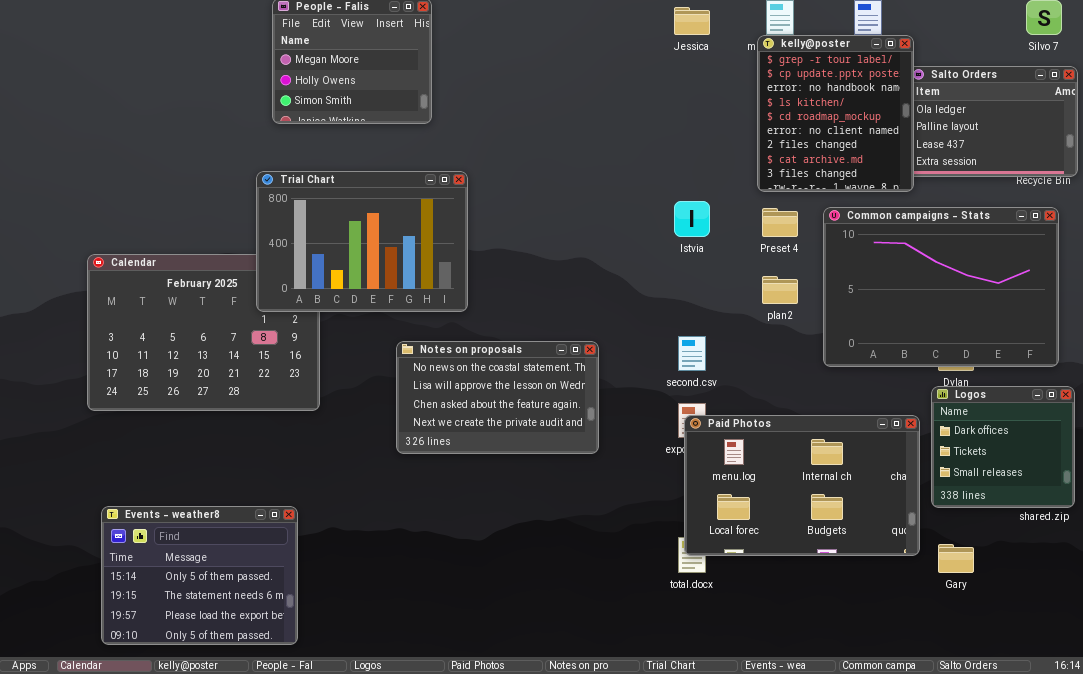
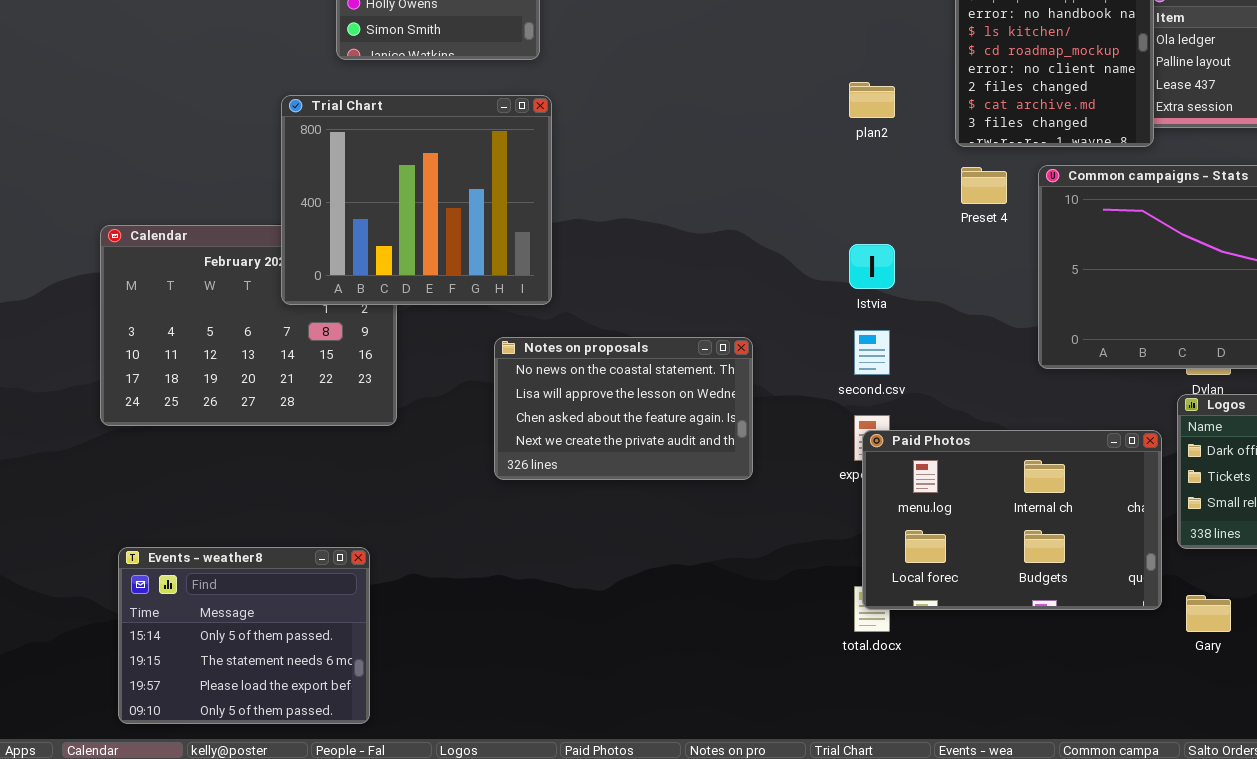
Trial Chart: [256,171,468,312] -> [281,95,552,305], moved, resized
Istvia: [674,201,710,237] -> [849,244,895,289], moved
plan2: [762,276,798,304] -> [849,82,895,118], moved

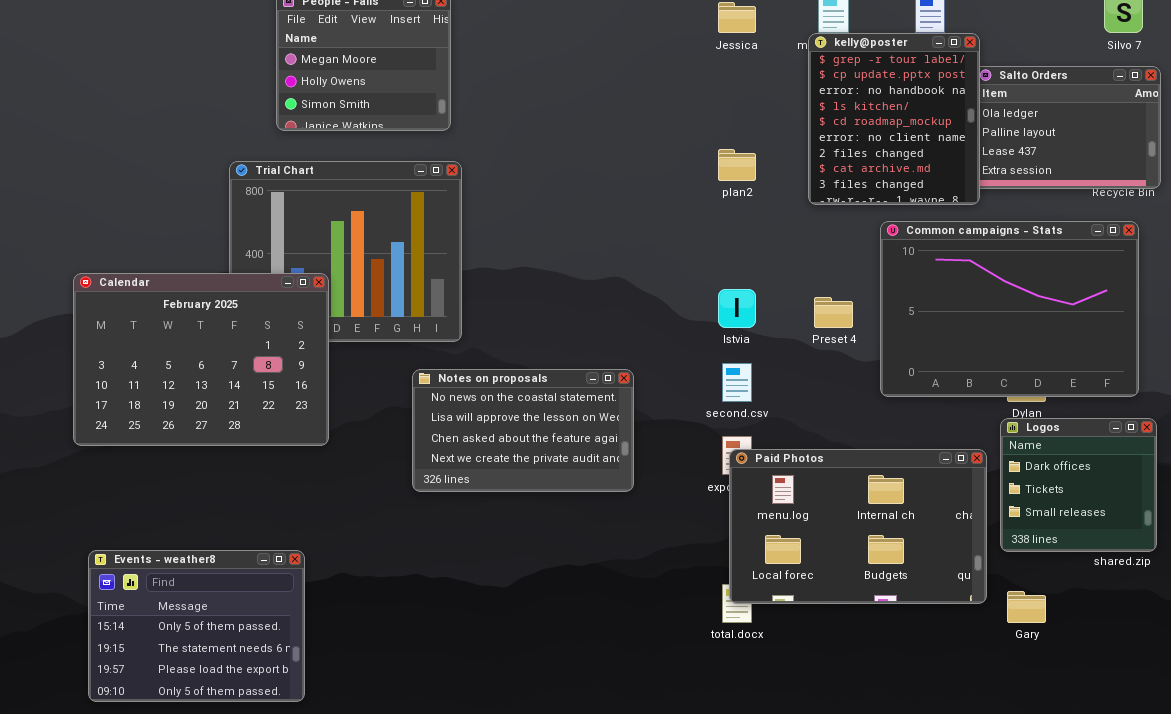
Preset 4: [961,167,1007,204] -> [814,297,853,328], moved
Calendar: [100,225,397,426] -> [73,273,329,446], raised

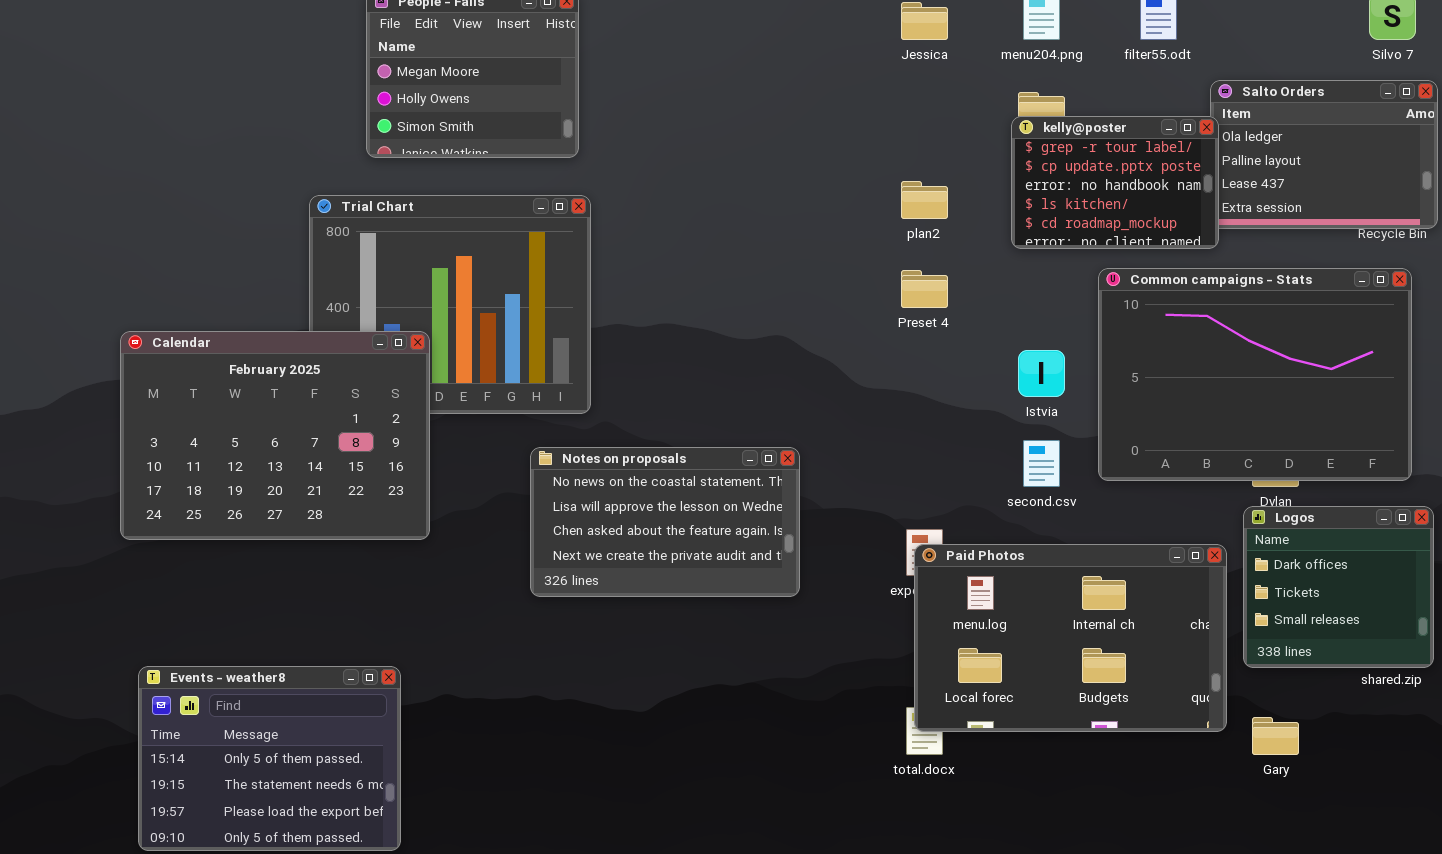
kelly@poster: [808,33,980,205] -> [1011,116,1219,249], resized
Istvia: [718,289,756,328] -> [1018,350,1065,397], moved
Preset 4: [814,297,853,328] -> [901,270,948,308], moved
second.csv: [722,363,752,402] -> [1023,440,1060,487], moved

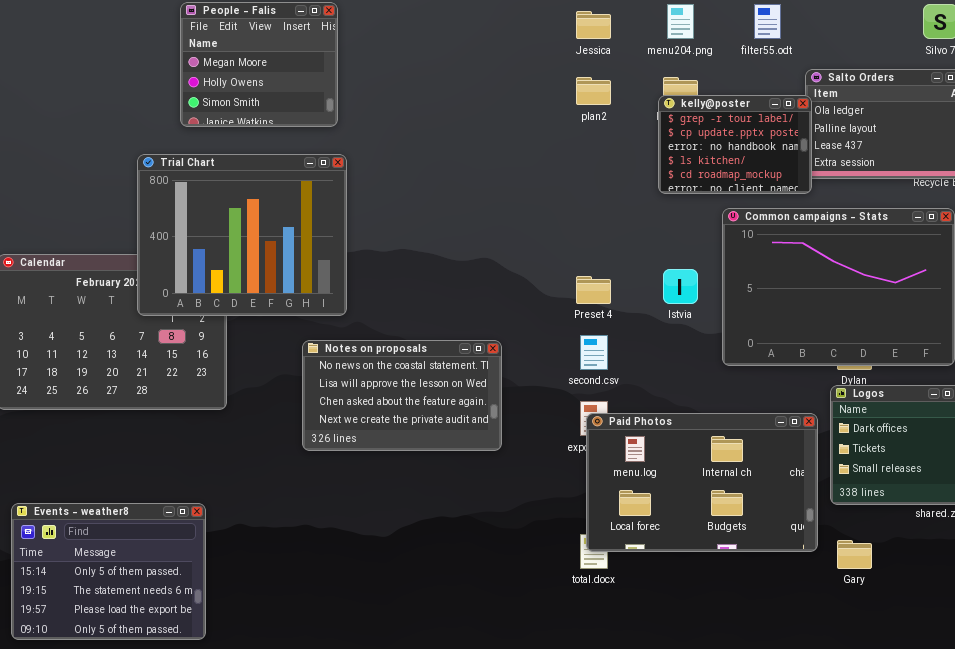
plan2: [901,181,948,219] -> [576,77,611,105], moved
Trial Chart: [309,195,591,414] -> [137,154,347,316], raised
Preset 4: [901,270,948,308] -> [576,276,611,304], moved
second.csv: [1023,440,1060,487] -> [580,335,608,370], moved

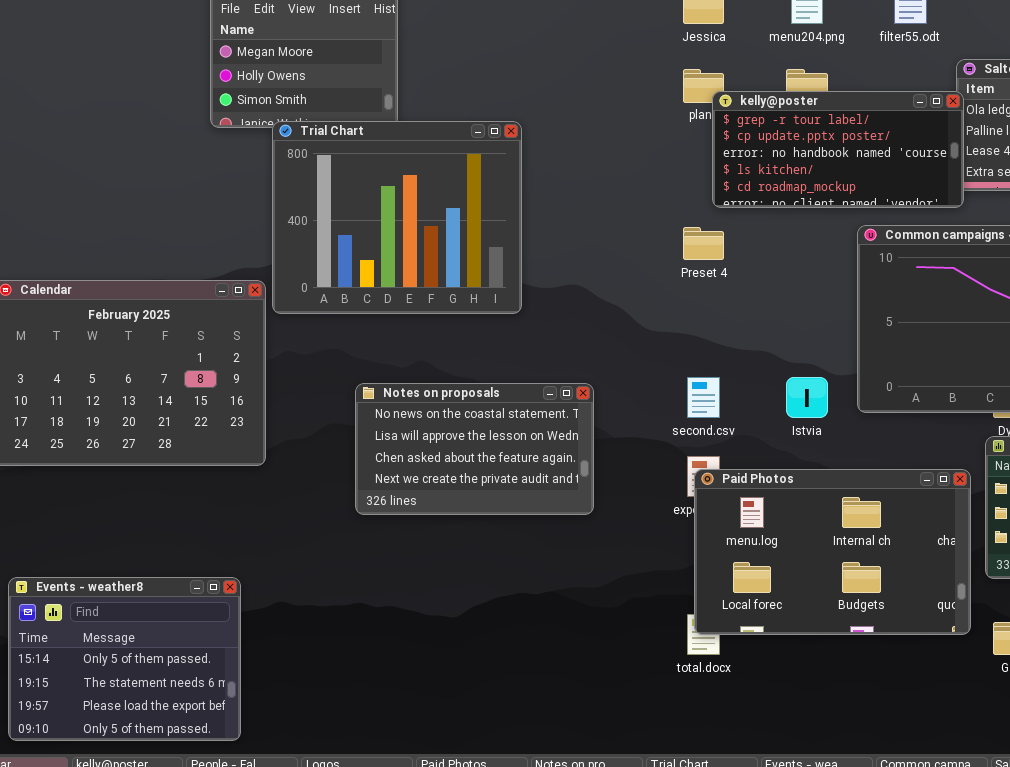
kelly@poster: [658,95,812,194] -> [712,91,964,208], resized
Trial Chart: [137,154,347,316] -> [272,121,522,314], moved
Istvia: [663,269,698,304] -> [786,377,828,418], moved
Preset 4: [576,276,611,304] -> [683,227,724,260], moved

